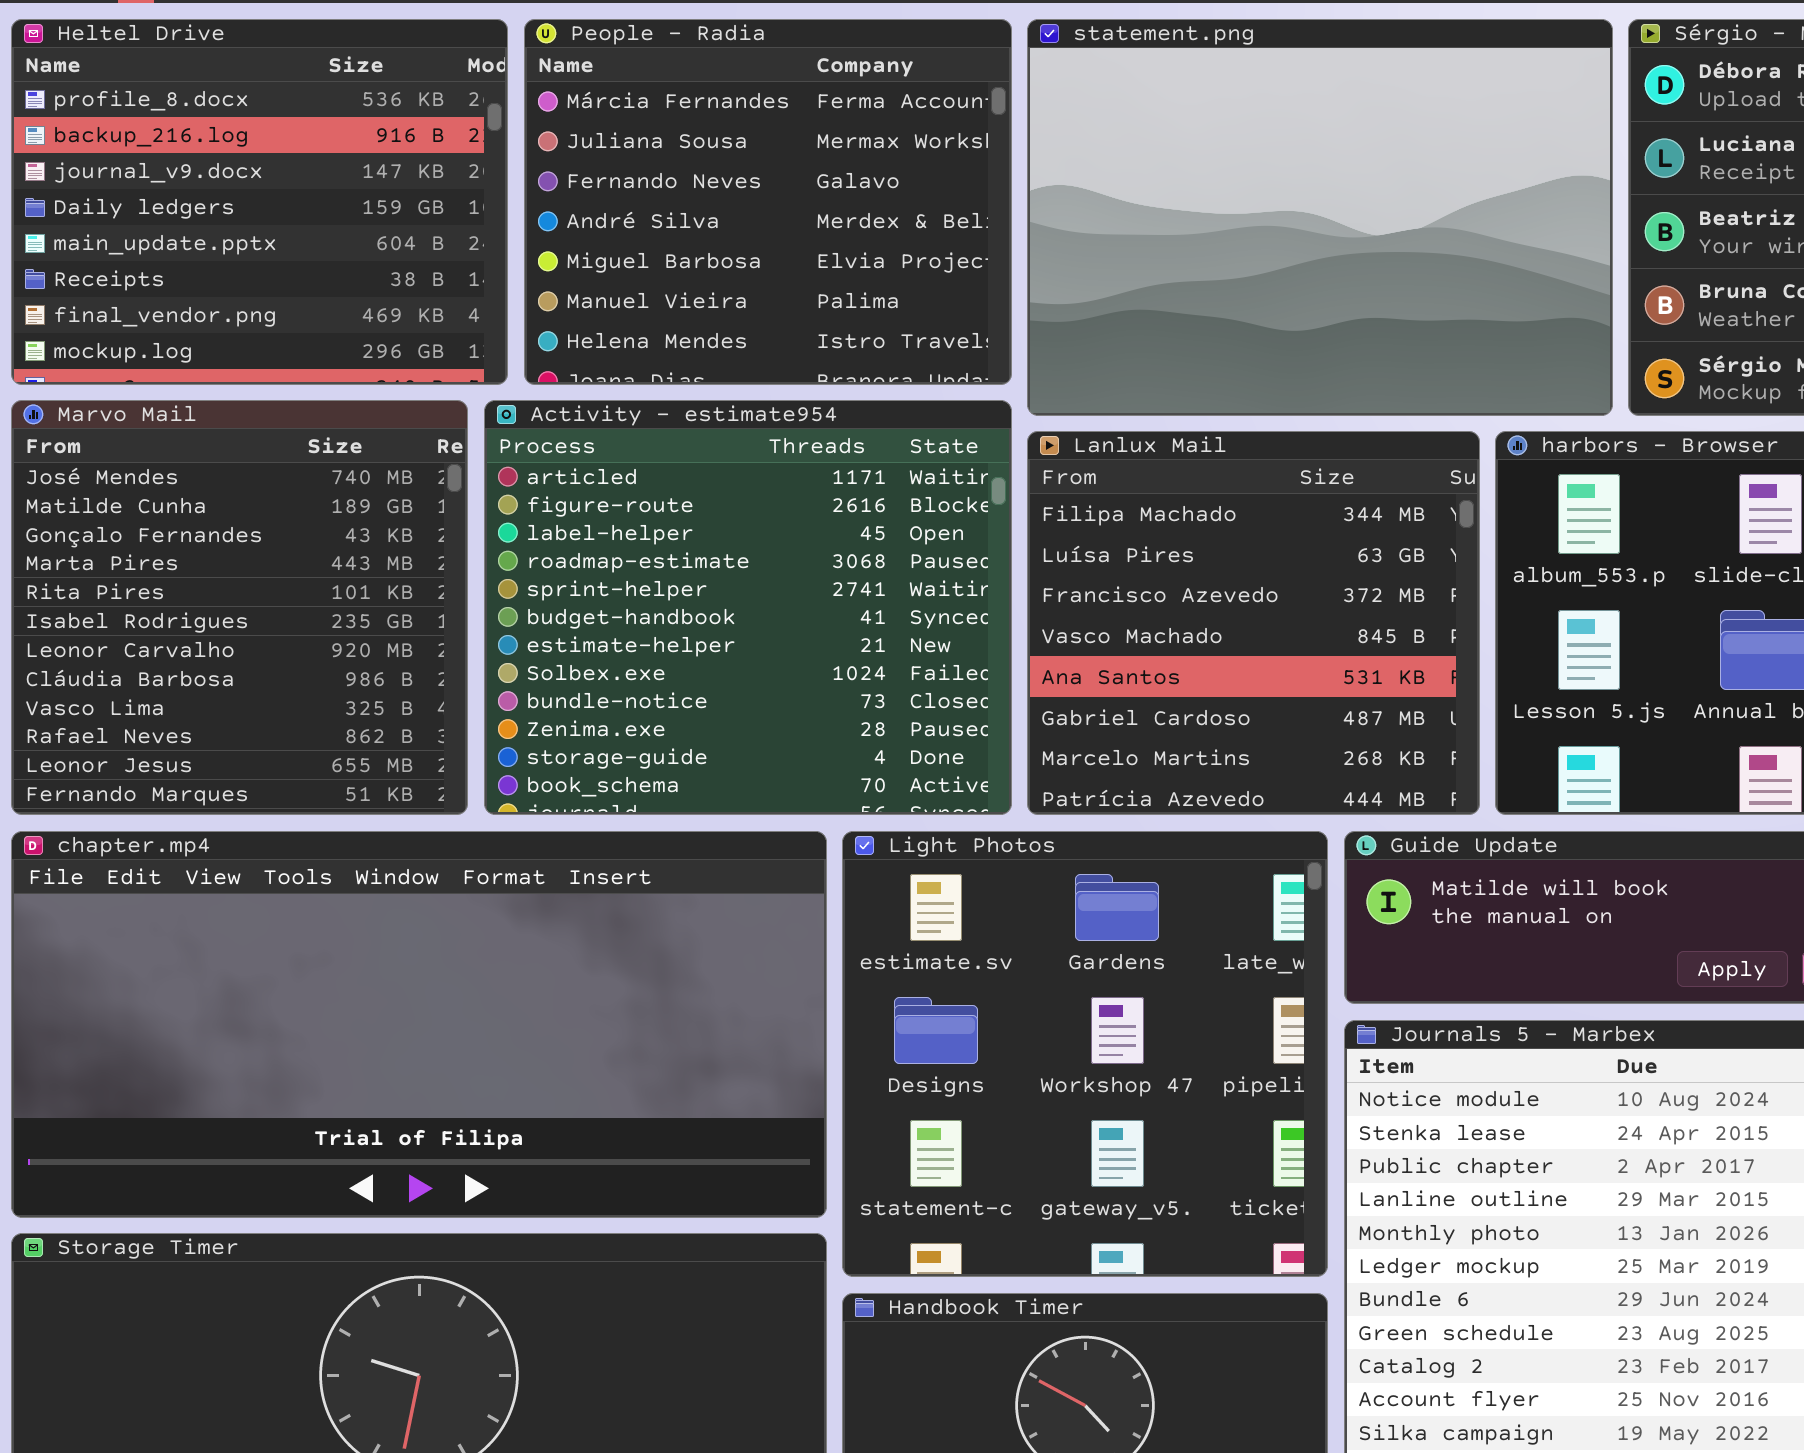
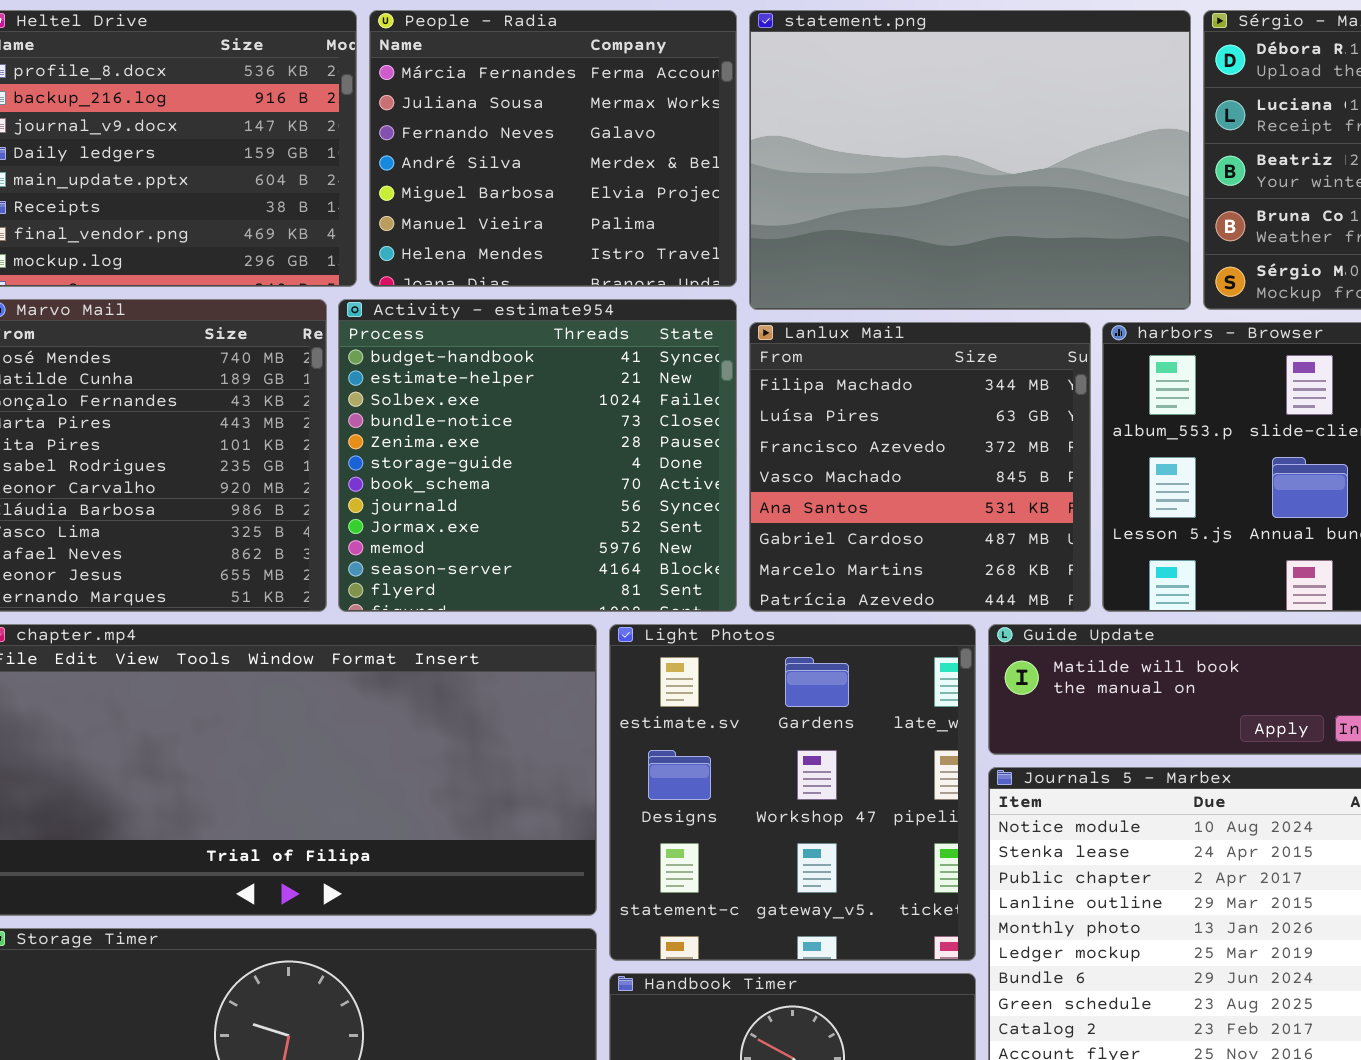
Activity - estimate954: [484,400,1012,815] -> [338,299,737,612], scrolled down 5 rows

